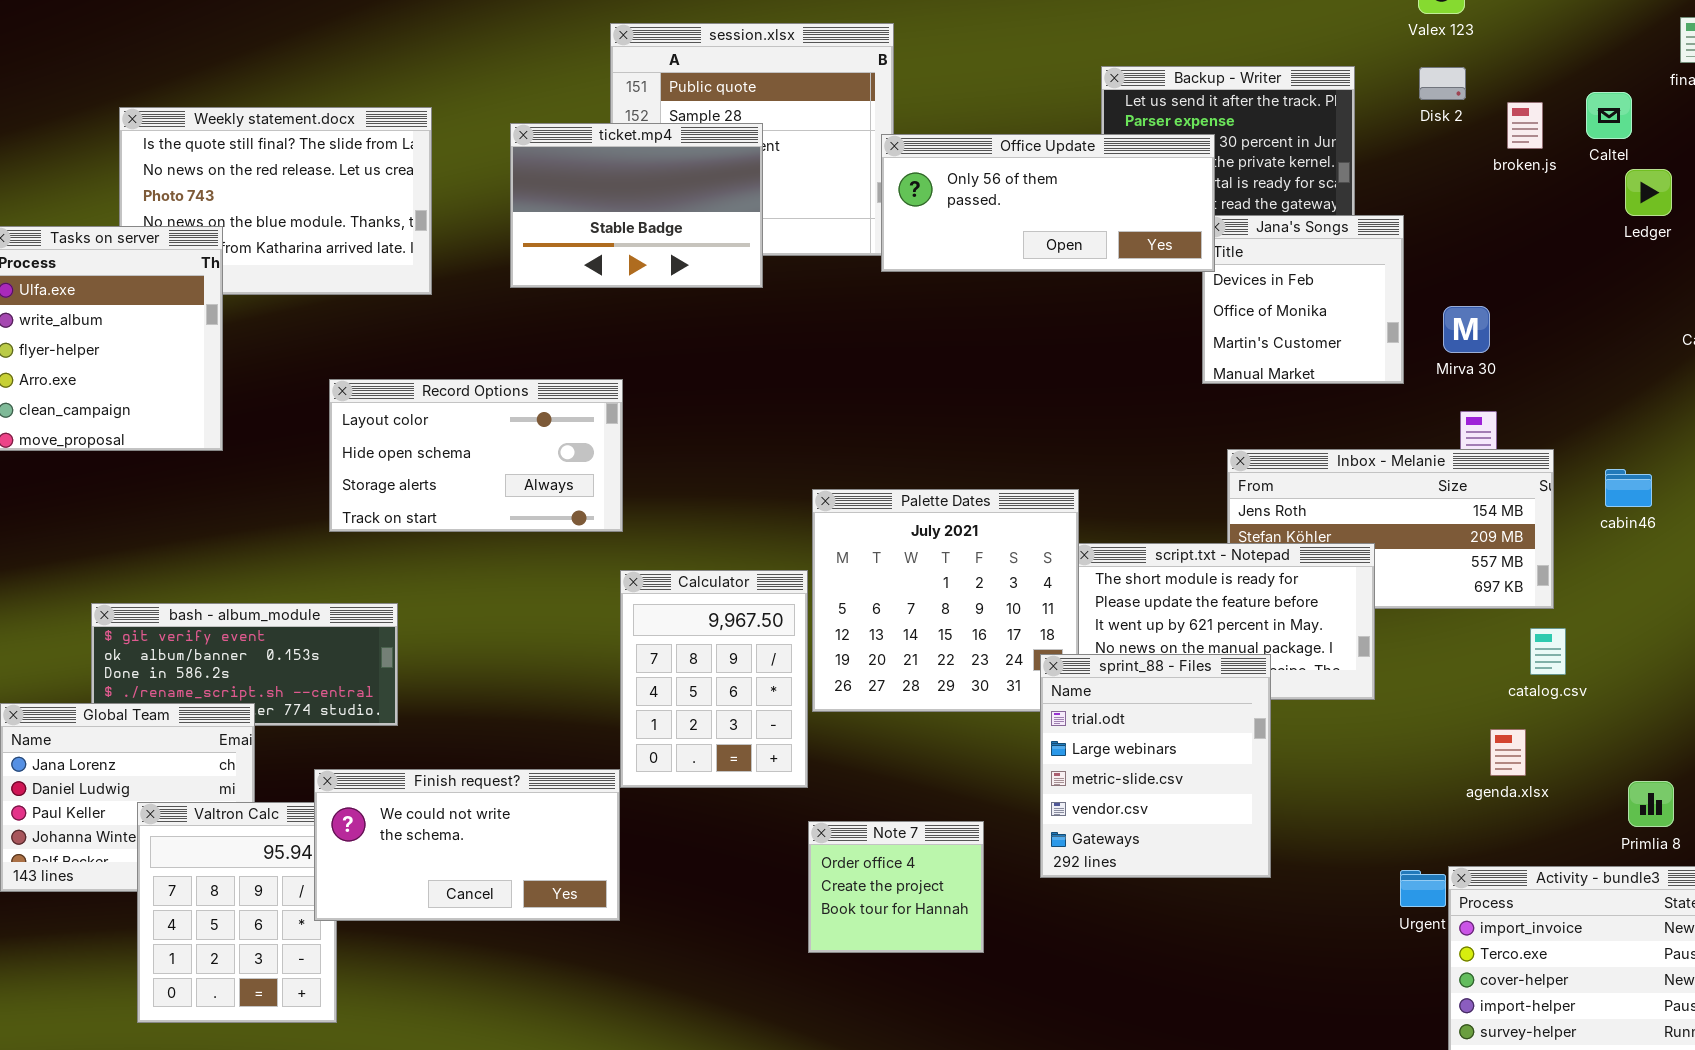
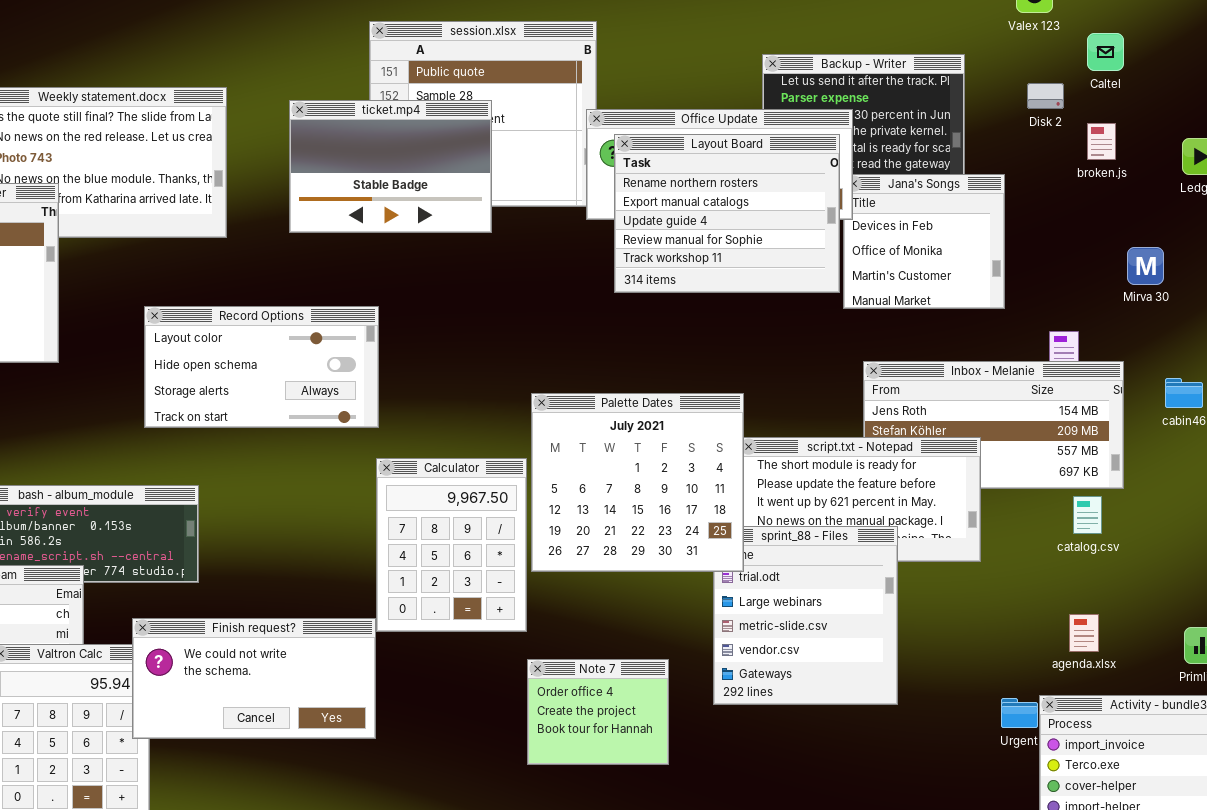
Disk 2: [1419,67,1466,100] -> [1027,83,1064,109], moved
Caltel: [1586,92,1632,139] -> [1087,33,1124,71], moved
broken.js: [1507,102,1543,149] -> [1087,123,1116,160], moved
Layout Board: none -> [614,134,840,293], opened
Mirva 30: [1443,306,1490,353] -> [1127,247,1164,285], moved
Palette Dates: [812,489,1079,712] -> [531,393,744,572], raised
catalog.csv: [1530,628,1566,675] -> [1073,496,1102,534], moved
agenda.xlsx: [1490,729,1526,776] -> [1069,614,1099,652], moved

